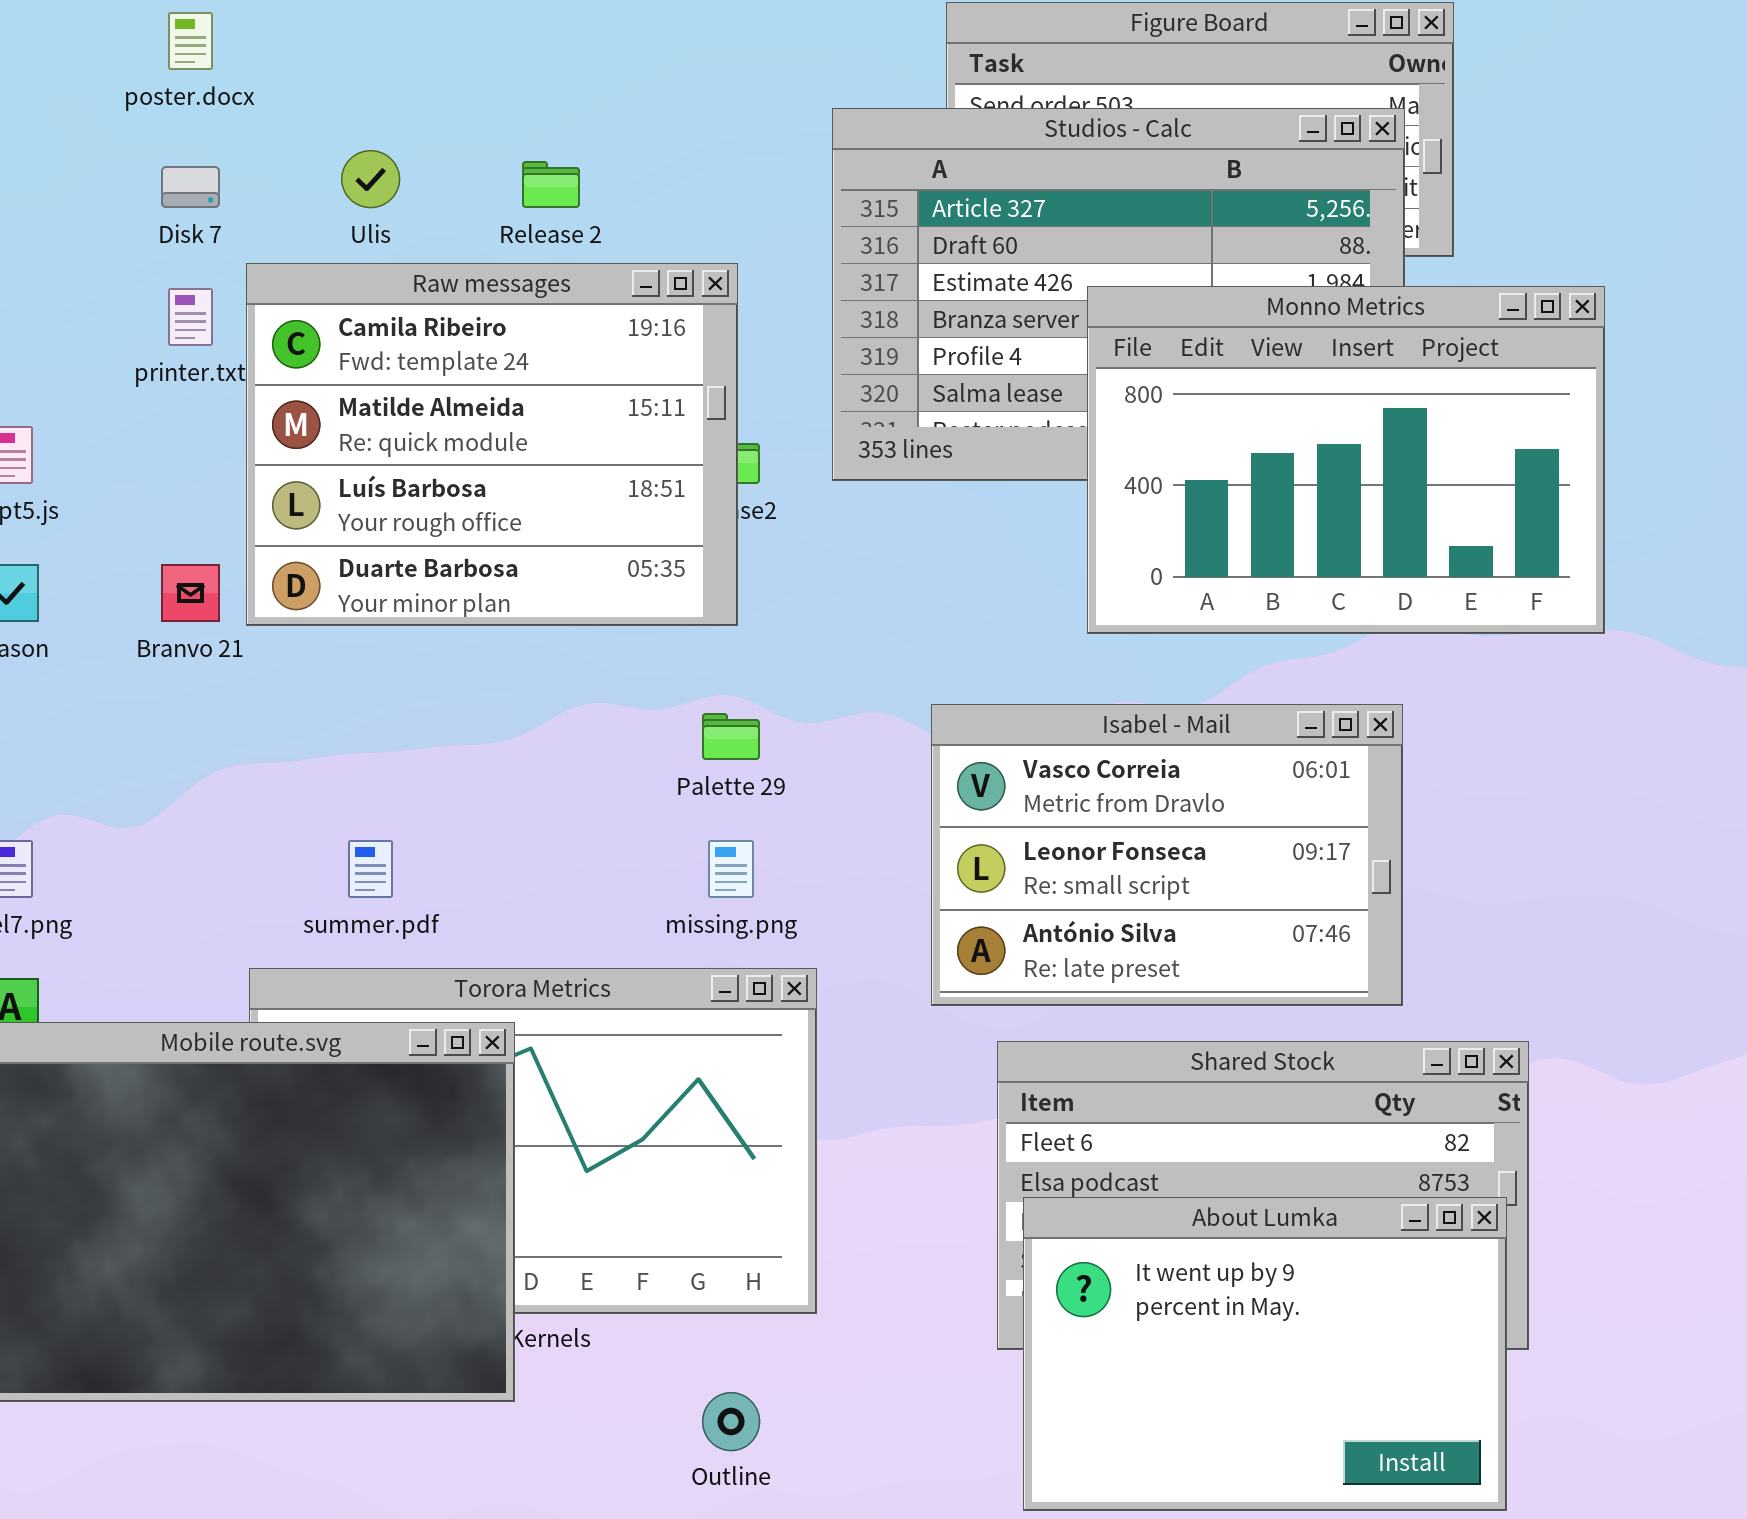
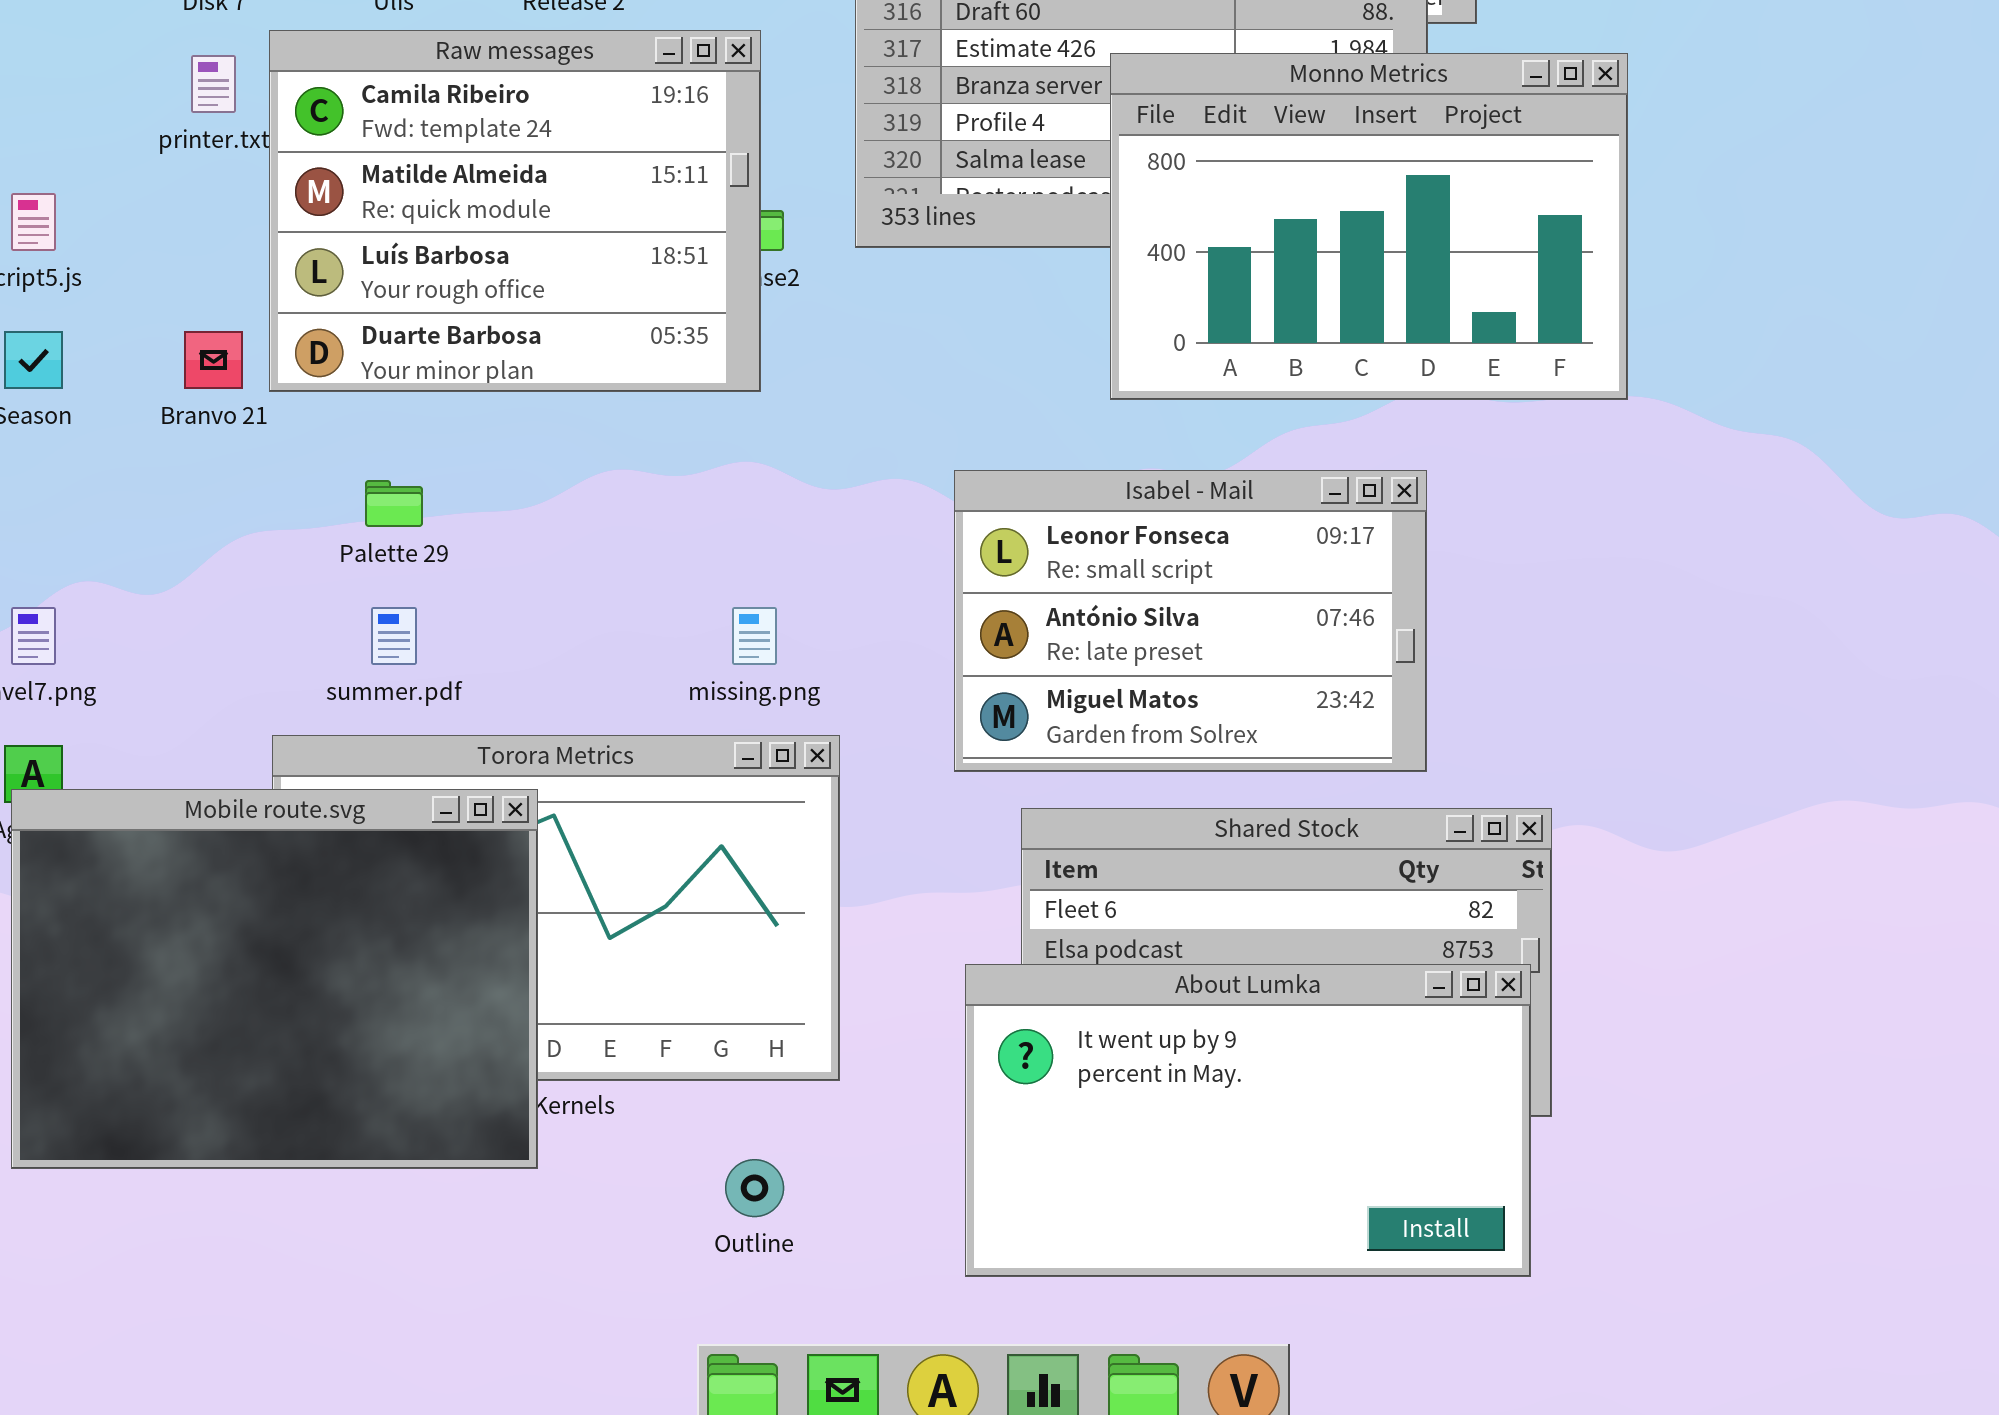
Isabel - Mail: [931,704,1403,1006] -> [954,470,1427,772], scrolled down 1 row
Palette 29: [702,713,760,760] -> [365,480,423,527], moved
About Lumka: [1023,1197,1507,1511] -> [965,964,1531,1277], resized

